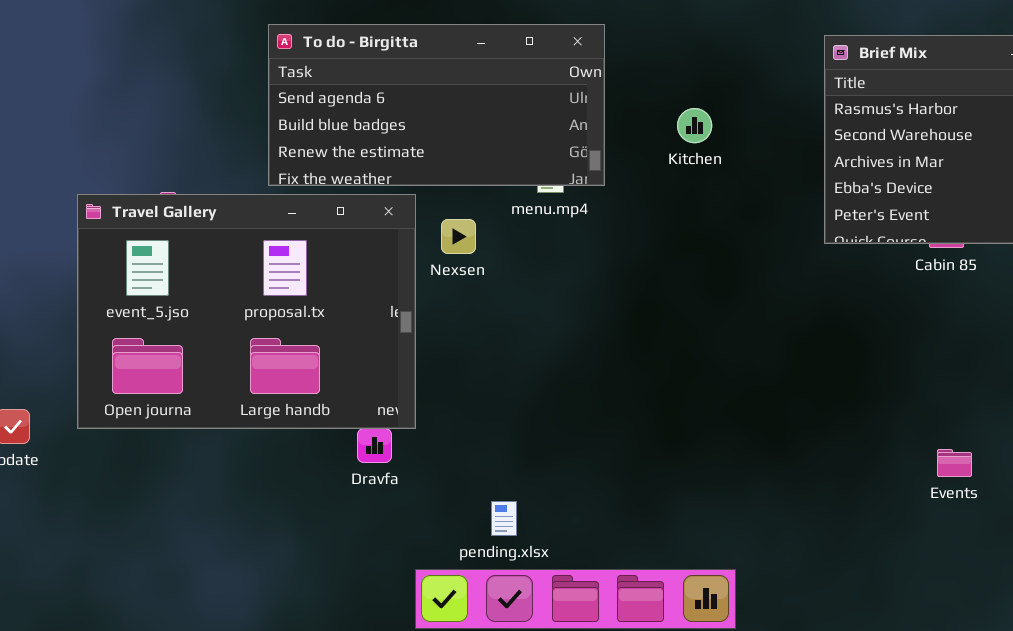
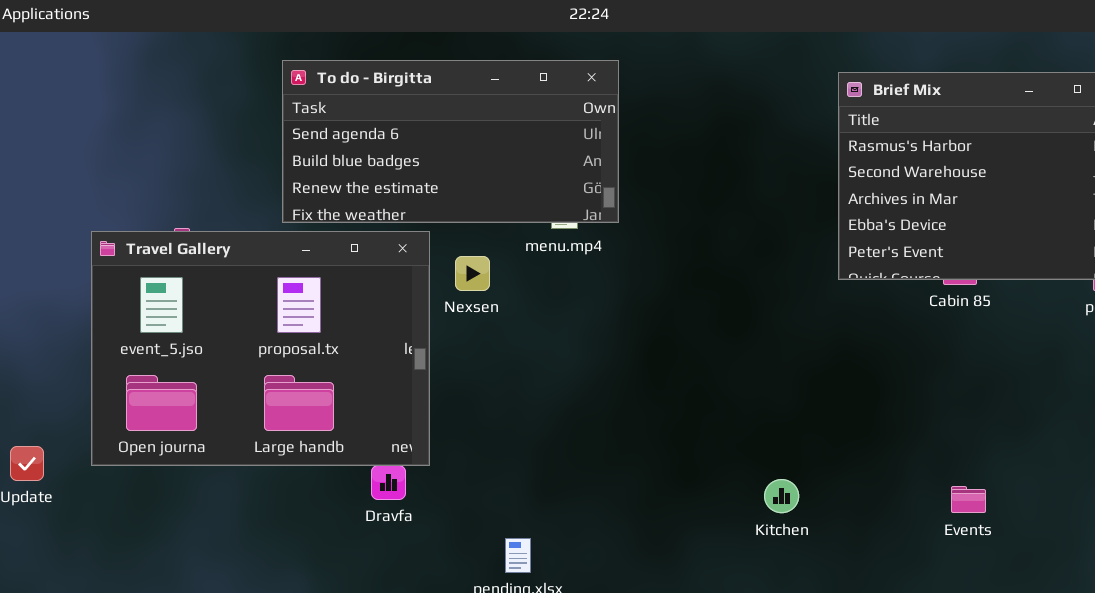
Kitchen: [677,108,712,143] -> [764,479,799,513], moved

